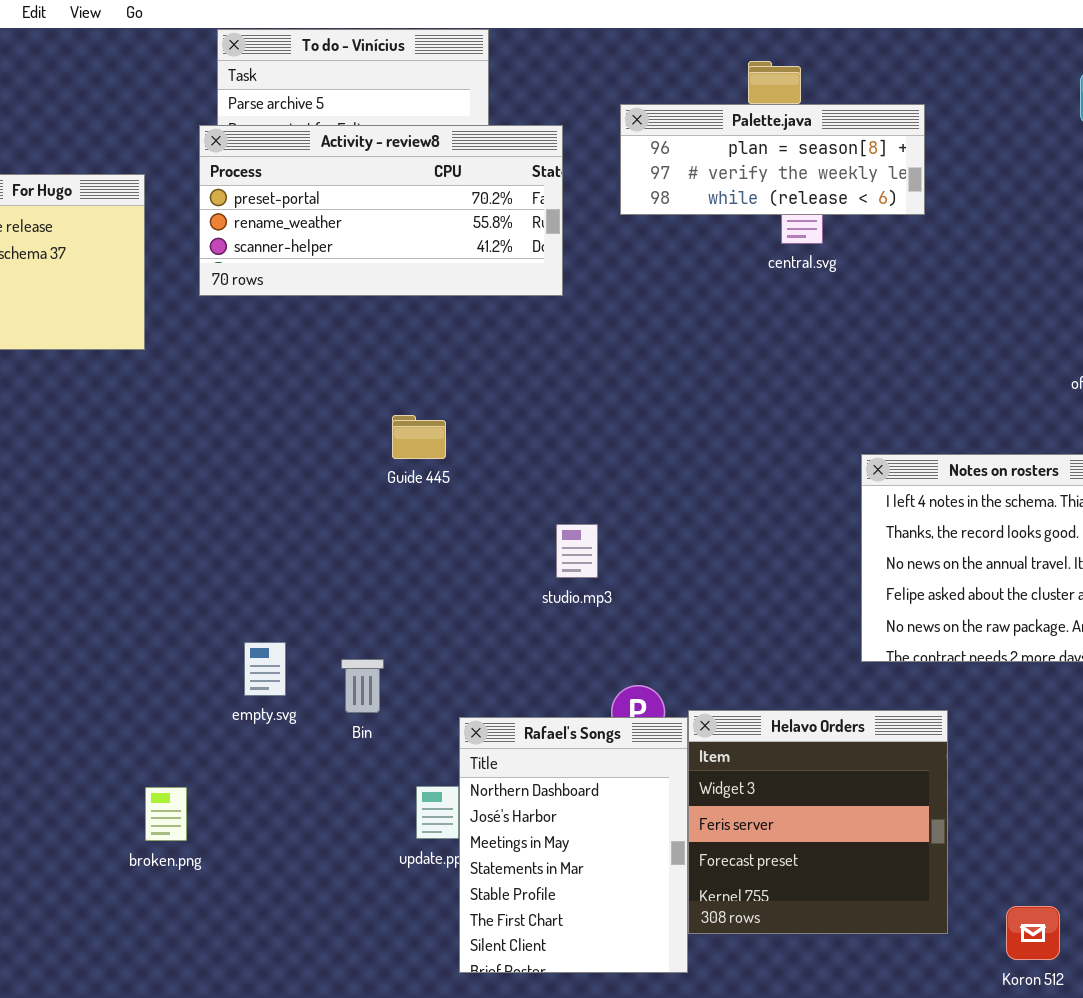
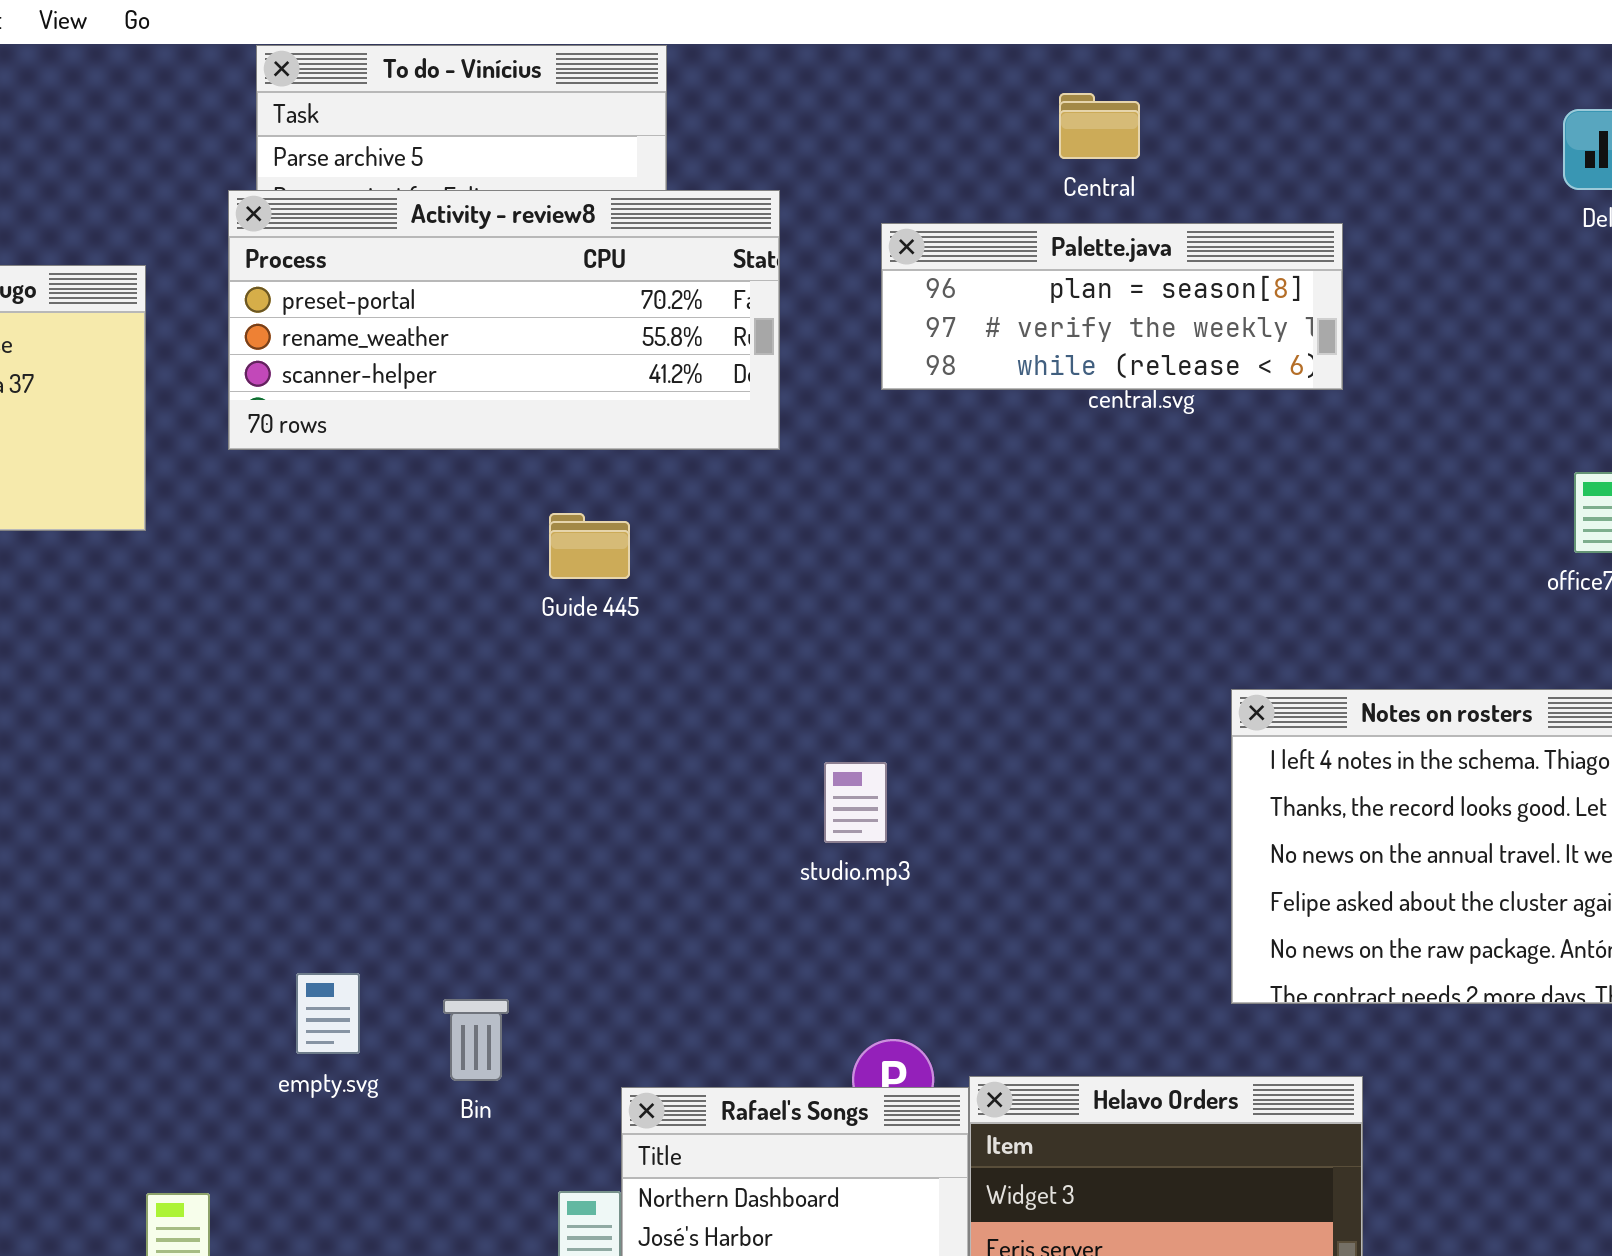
Palette.java: [620,104,925,215] -> [881,223,1343,390], moved
Guide 445: [392,415,446,459] -> [549,513,630,579], moved
studio.mp3: [556,524,598,578] -> [824,762,887,843], moved

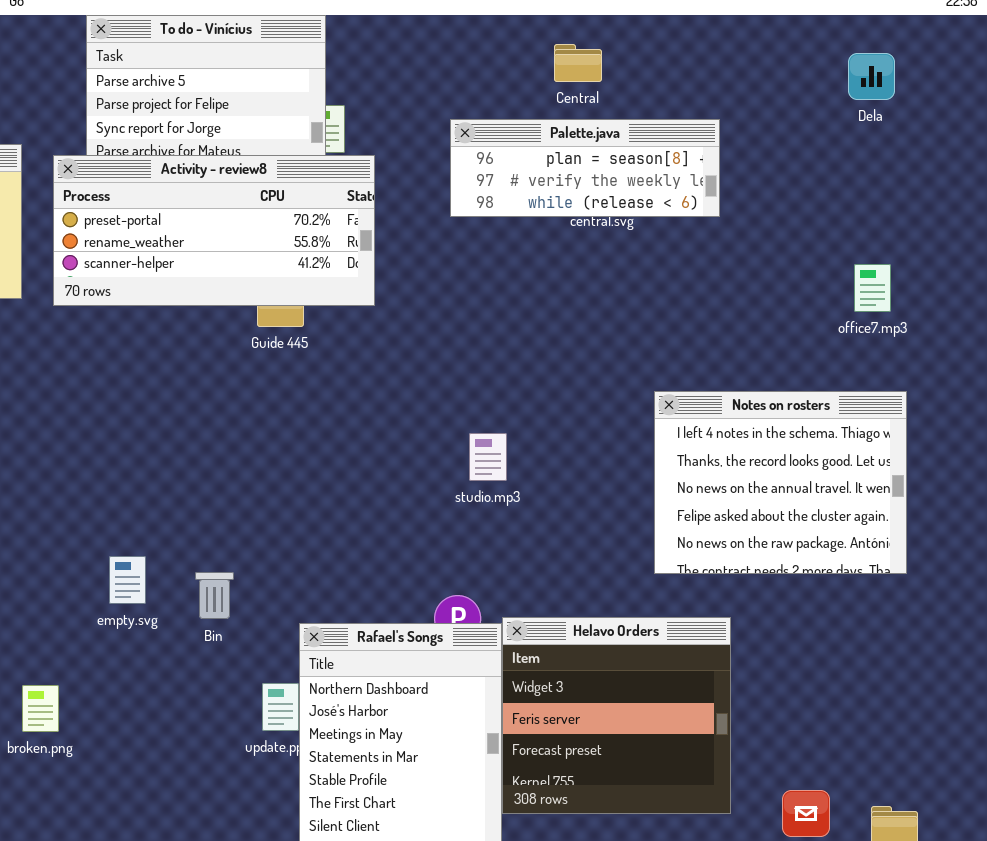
Activity - review8: [228,190,780,450] -> [53,155,375,306], moved
studio.mp3: [824,762,887,843] -> [469,433,507,481], moved

